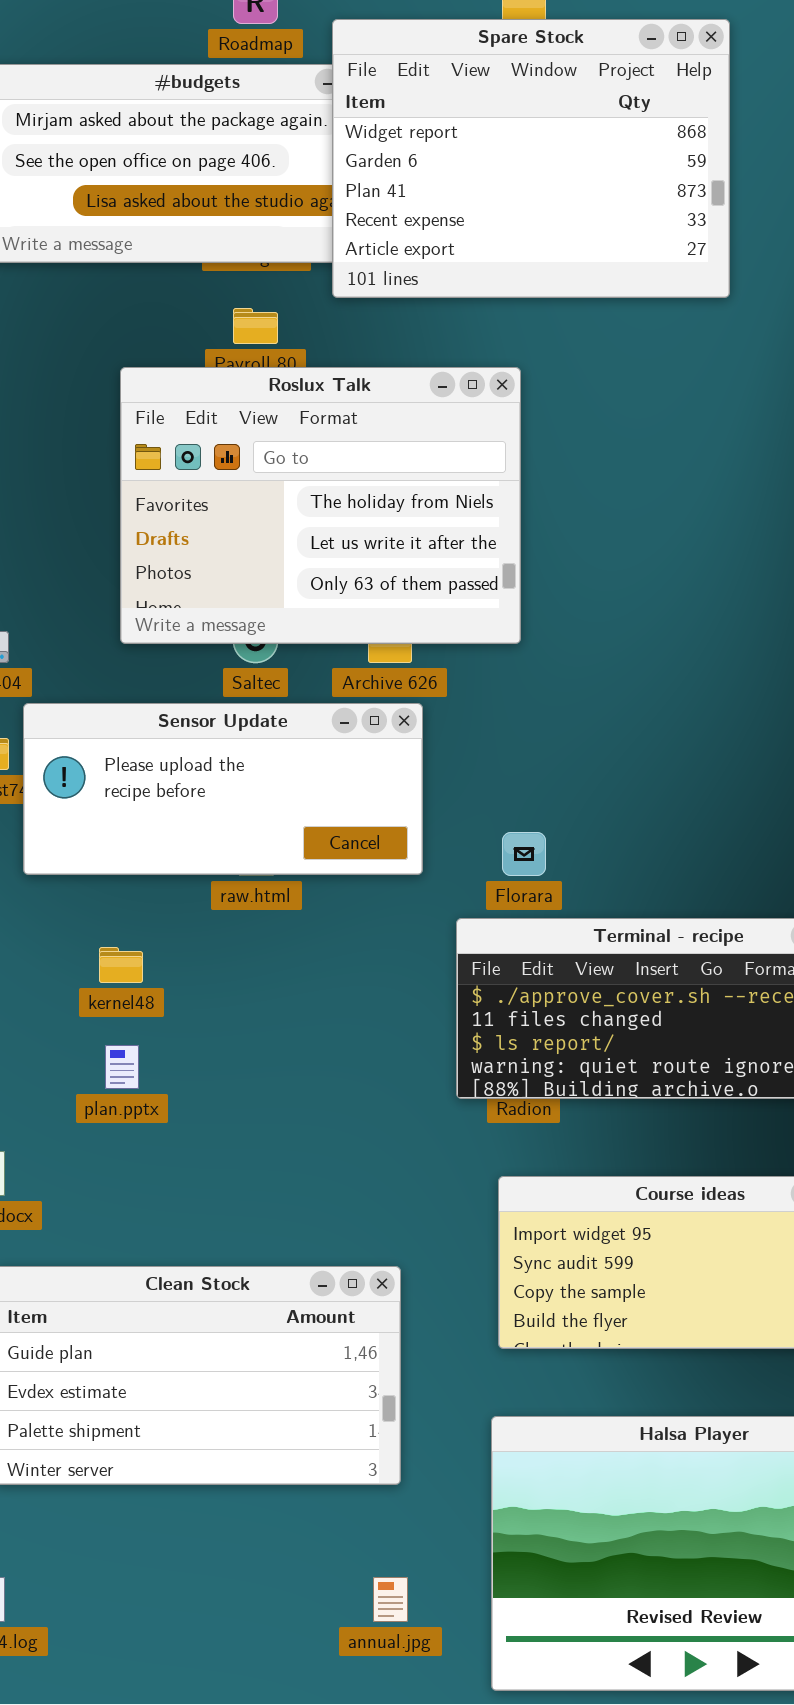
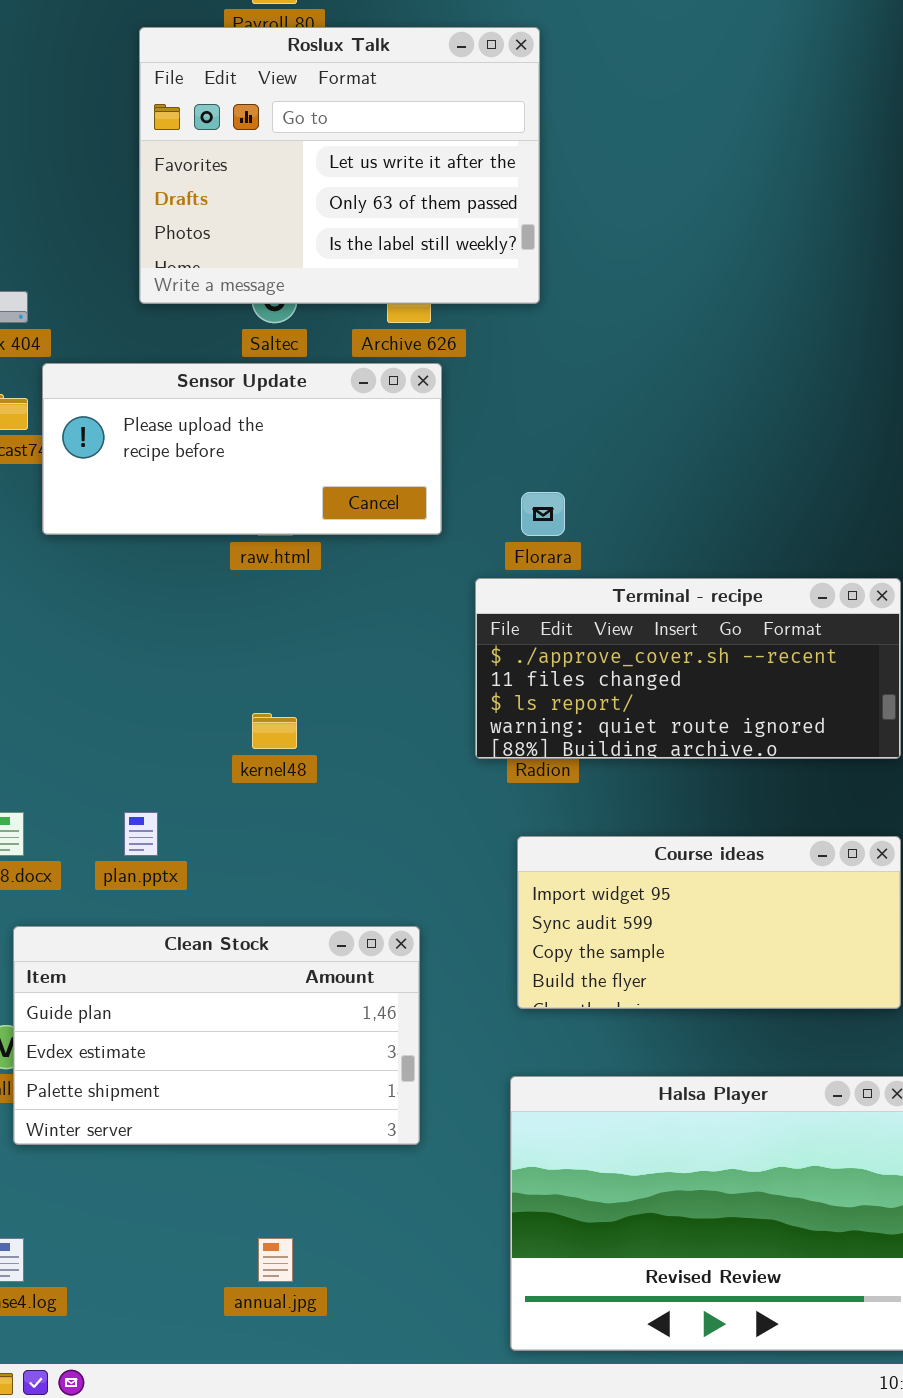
Roslux Talk: [120,367,521,644] -> [139,27,540,304], scrolled down 1 row
kernel48: [99,947,143,983] -> [252,713,297,749], moved
plan.pptx: [105,1045,139,1089] -> [124,812,158,856], moved
annual.jpg: [373,1577,408,1622] -> [258,1238,293,1282], moved

